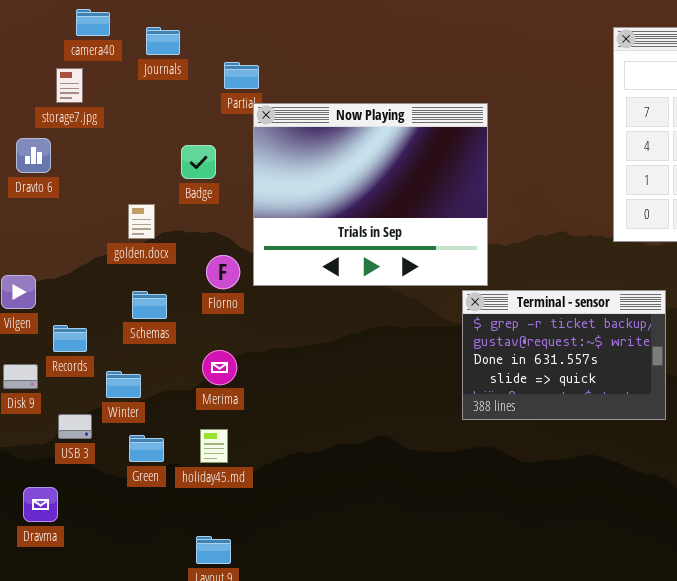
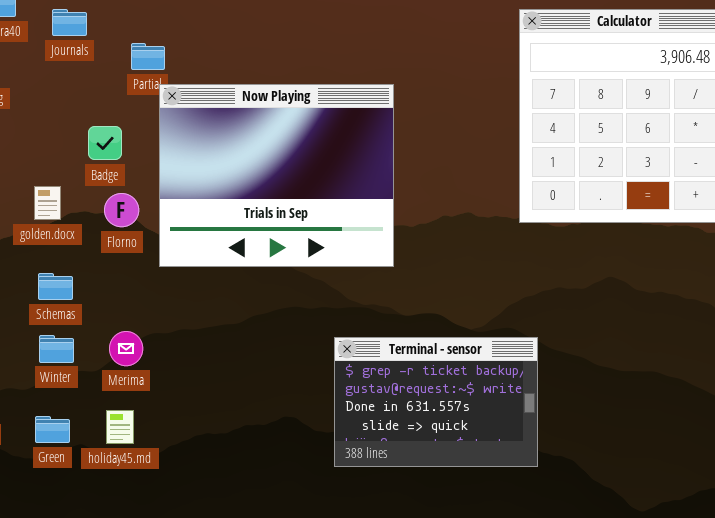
Florno: [206,255,240,289] -> [104,193,139,227], moved
Terminal - sensor: [462,290,666,420] -> [334,337,538,467], moved
Winter: [106,371,141,398] -> [39,335,74,363], moved

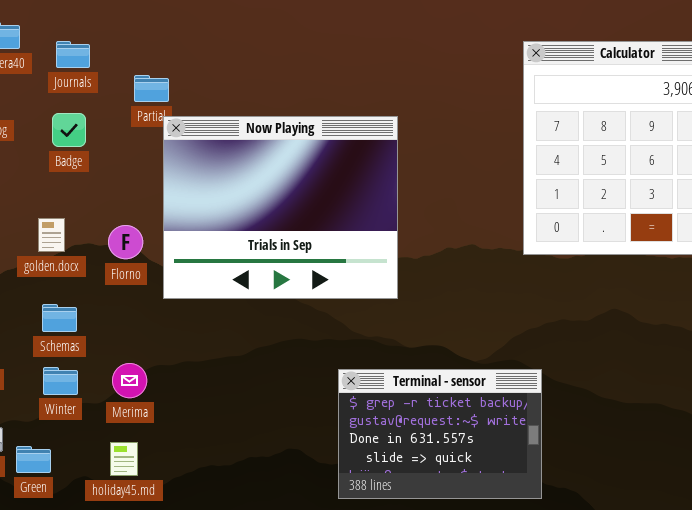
Badge: [88,126,122,160] -> [52,113,86,147], moved
Green: [35,416,70,443] -> [16,446,51,473], moved

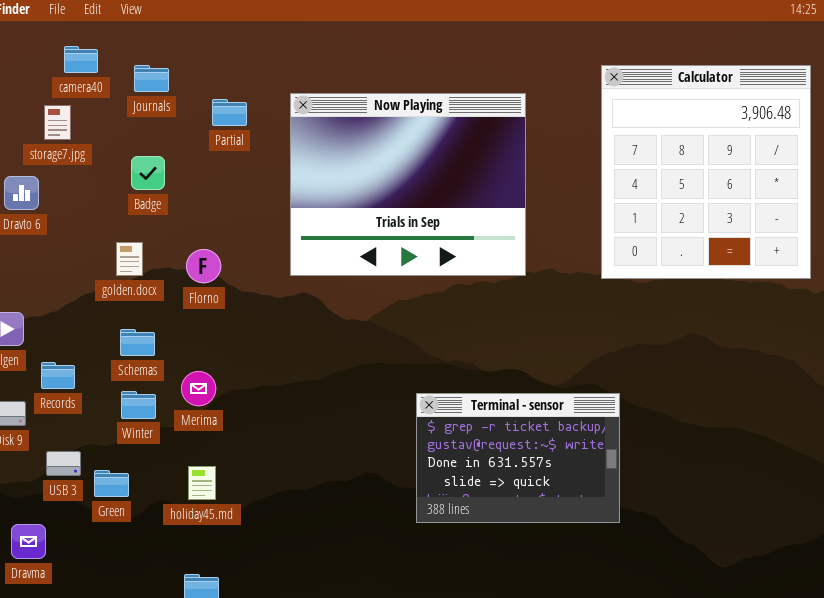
Badge: [52,113,86,147] -> [131,156,165,190], moved
Now Playing: [163,116,398,299] -> [290,93,526,276], moved
Merima: [112,363,147,398] -> [181,371,216,406], moved

